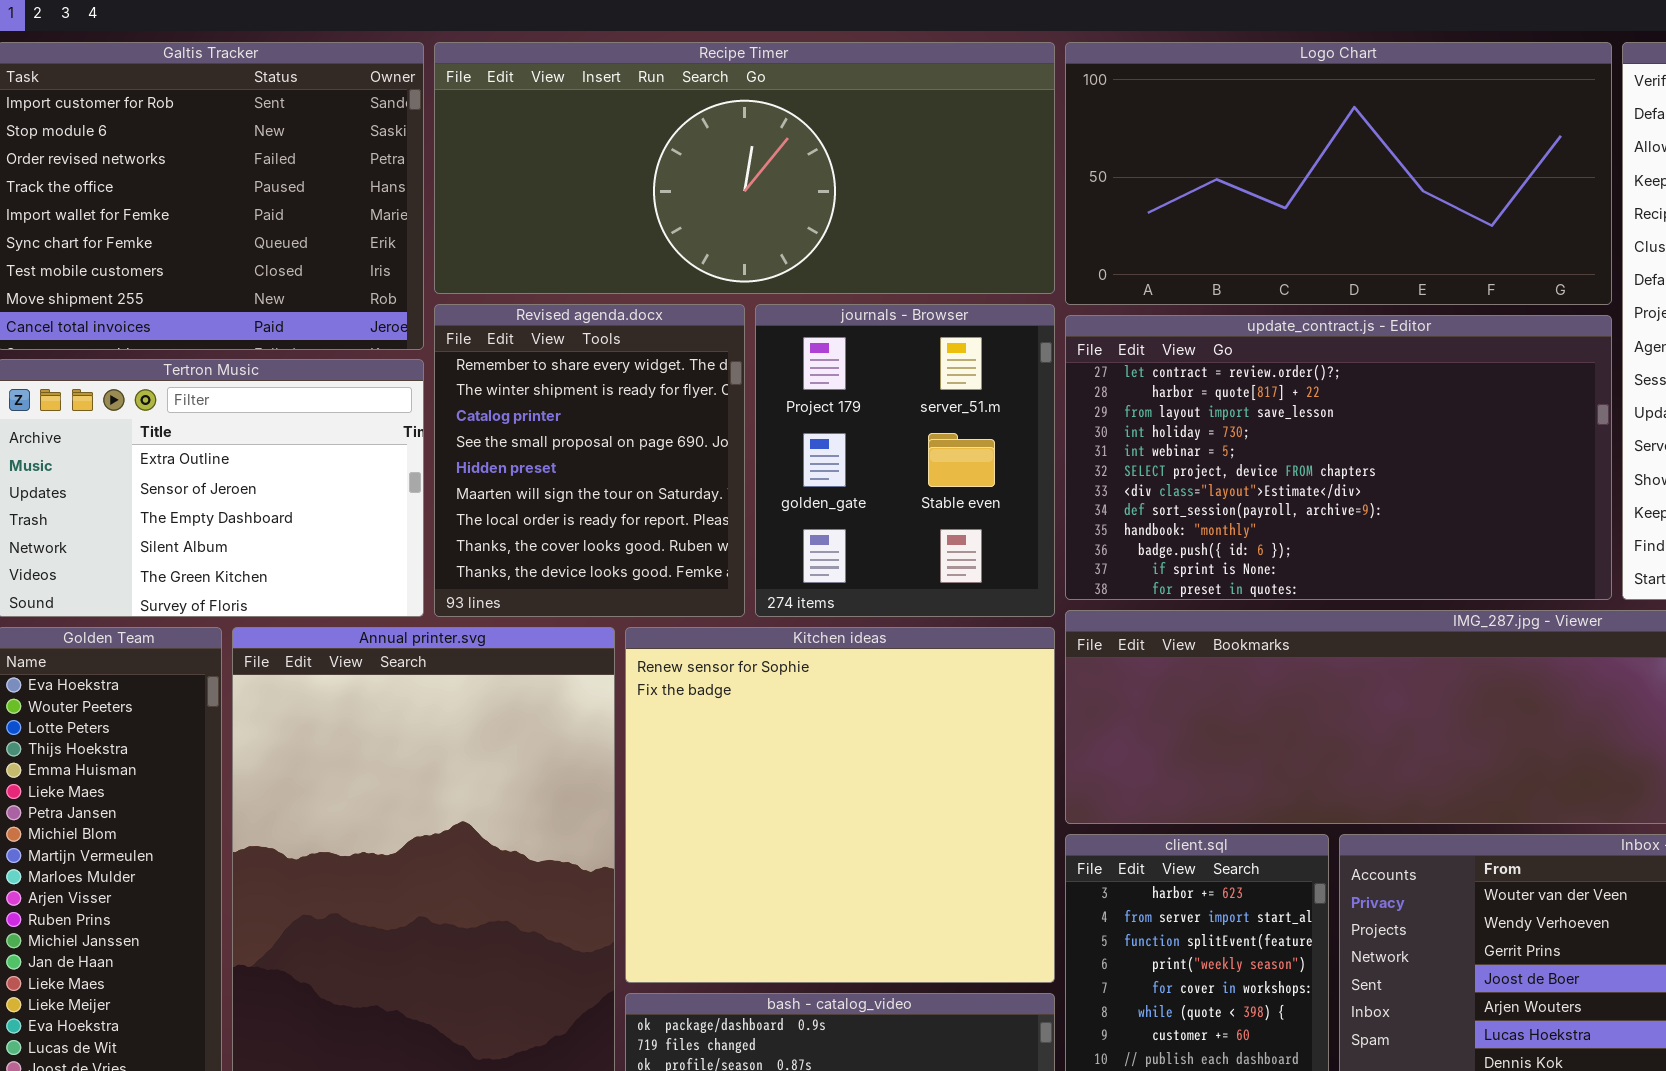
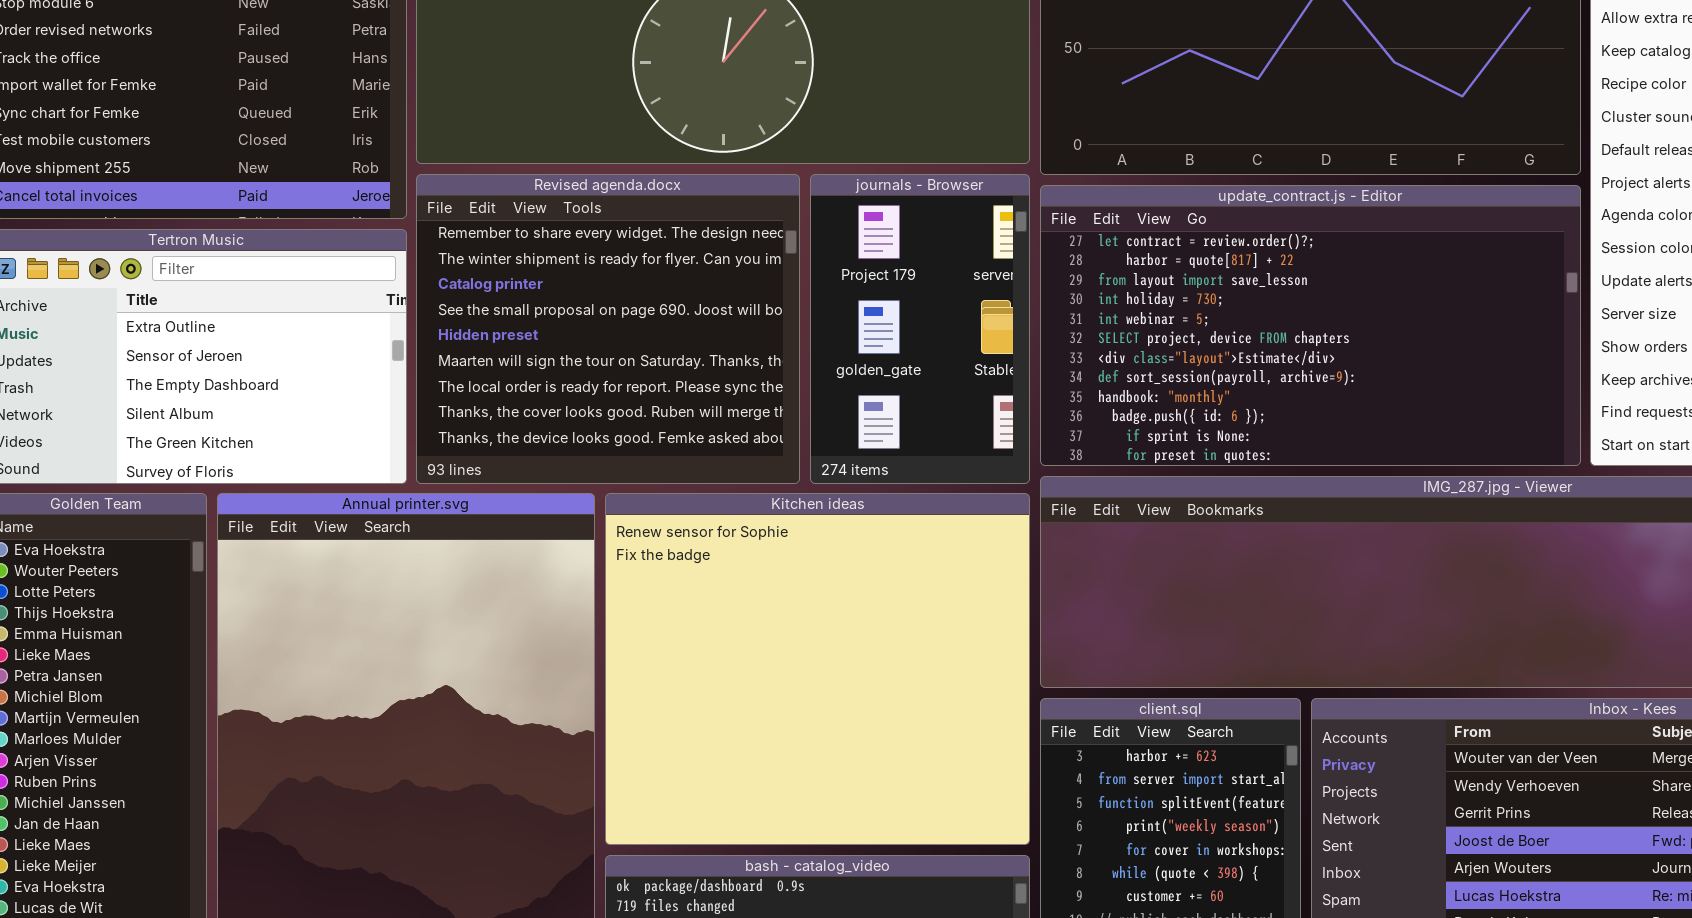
Revised agenda.docx: [434,304,745,617] -> [416,174,800,484], resized
journals - Browser: [755,304,1055,617] -> [810,174,1030,484], resized

